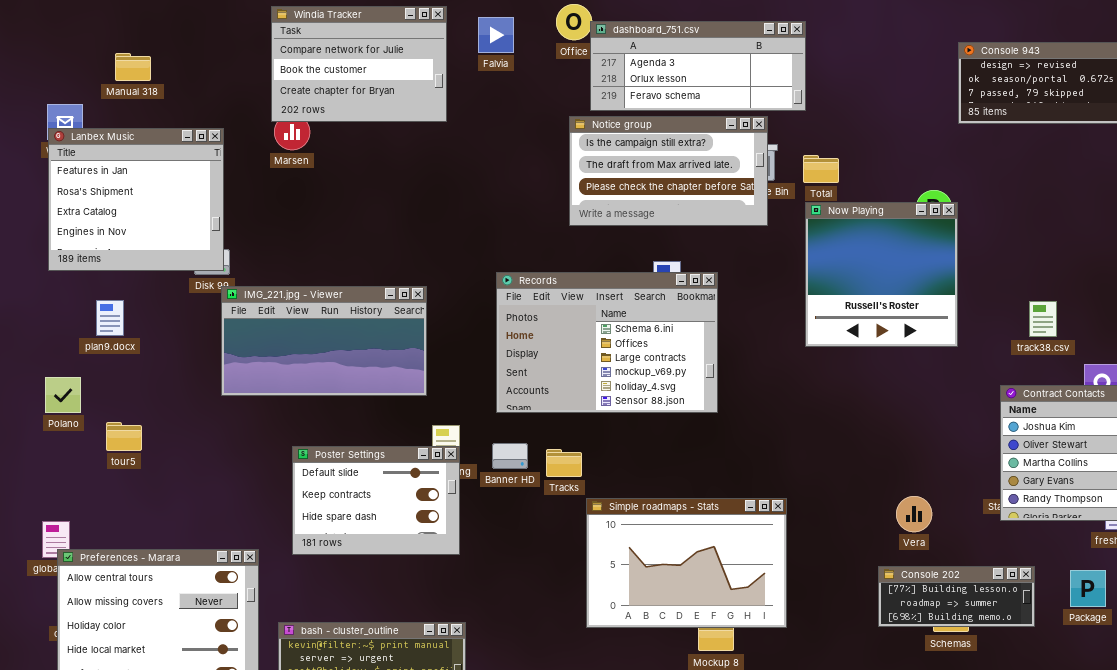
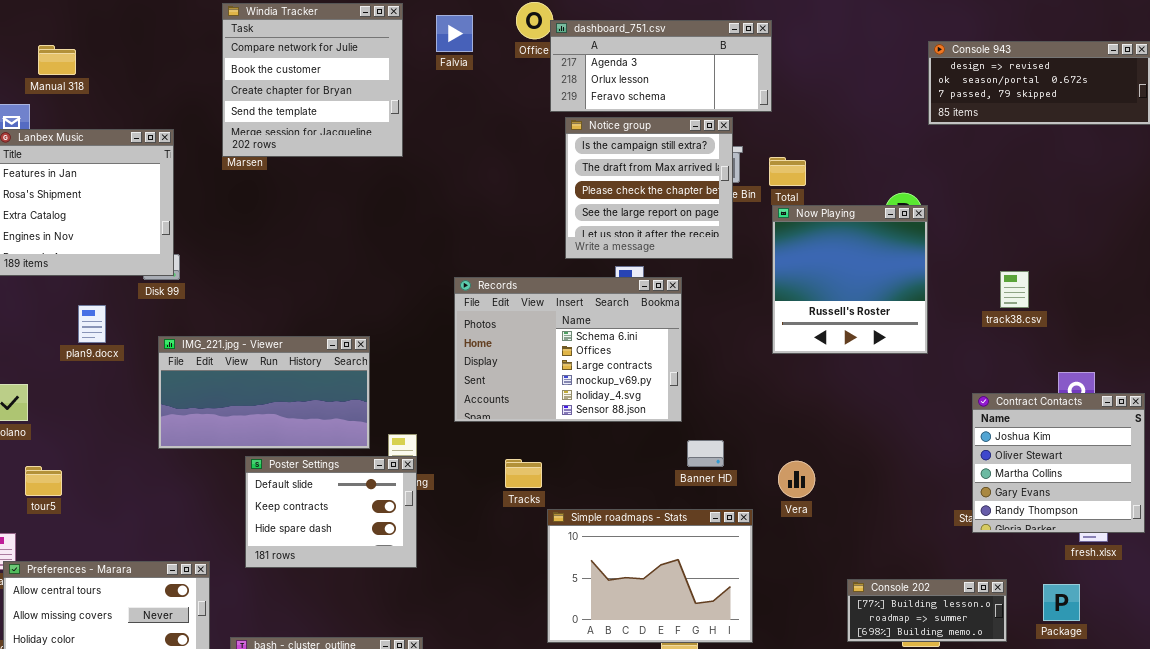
Windia Tracker: [271,6,447,122] -> [222,3,403,157], resized
Manual 318: [115,53,151,81] -> [38,45,76,75], moved
Notice group: [569,116,768,226] -> [565,117,733,259], resized
IMG_221.jpg - Viewer: [221,286,427,396] -> [158,336,370,449], moved
plan9.docx: [96,300,124,336] -> [78,305,106,343], moved
track38.csv: [1029,301,1057,337] -> [1000,271,1029,308], moved
tour5: [106,422,142,451] -> [25,466,62,496], moved
Banner HD: [492,443,528,469] -> [687,440,724,467], moved
Vera: [896,496,932,532] -> [778,461,815,498], moved

